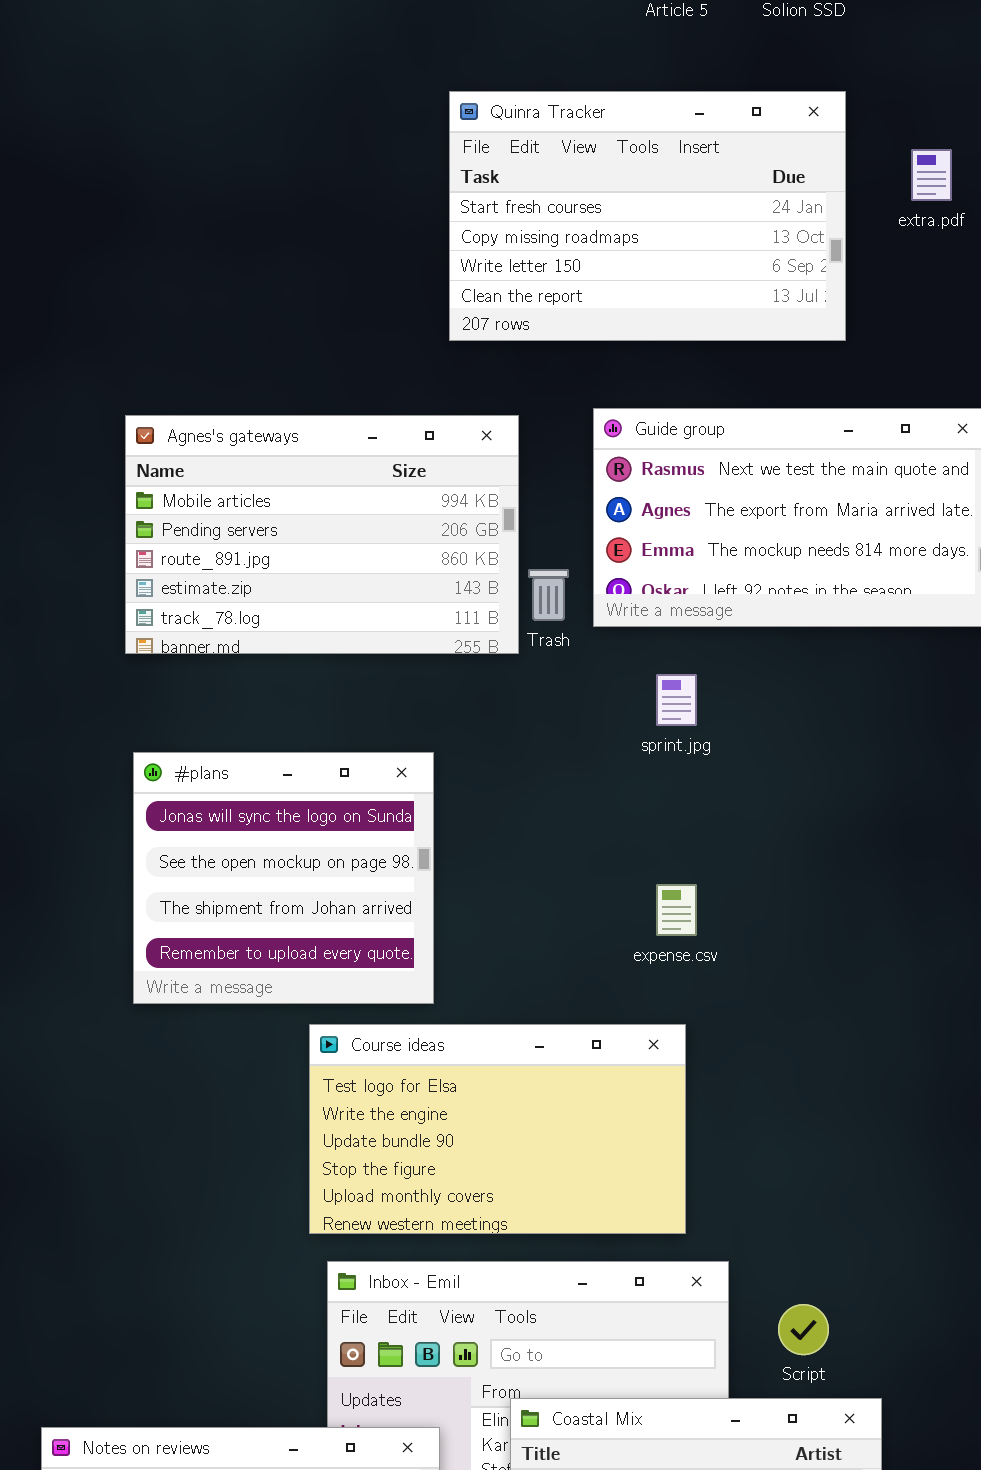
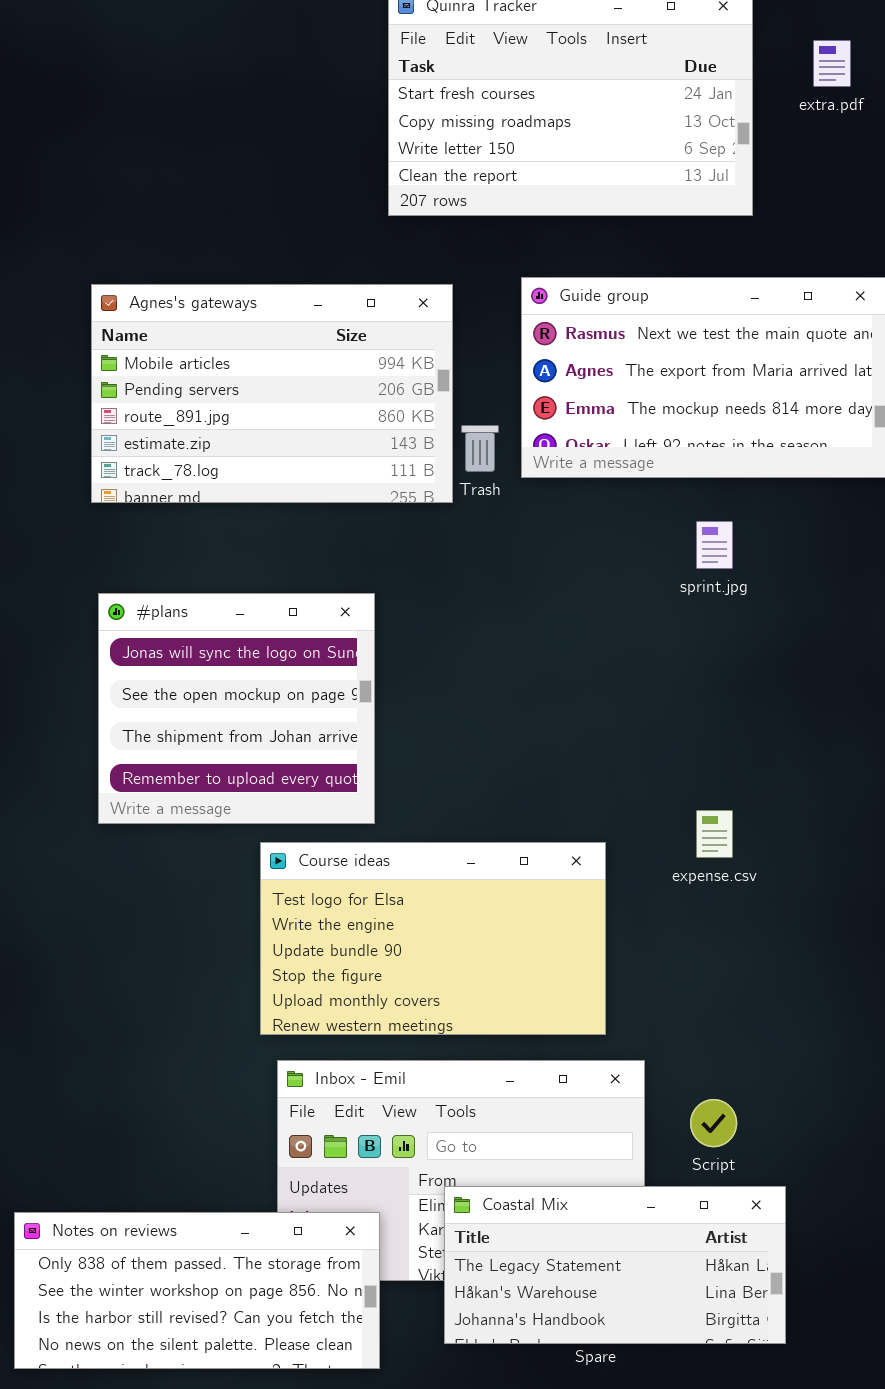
sprint.jpg: [656,674,697,726] -> [696,521,733,569], moved
expense.csv: [656,884,697,936] -> [696,810,733,858], moved

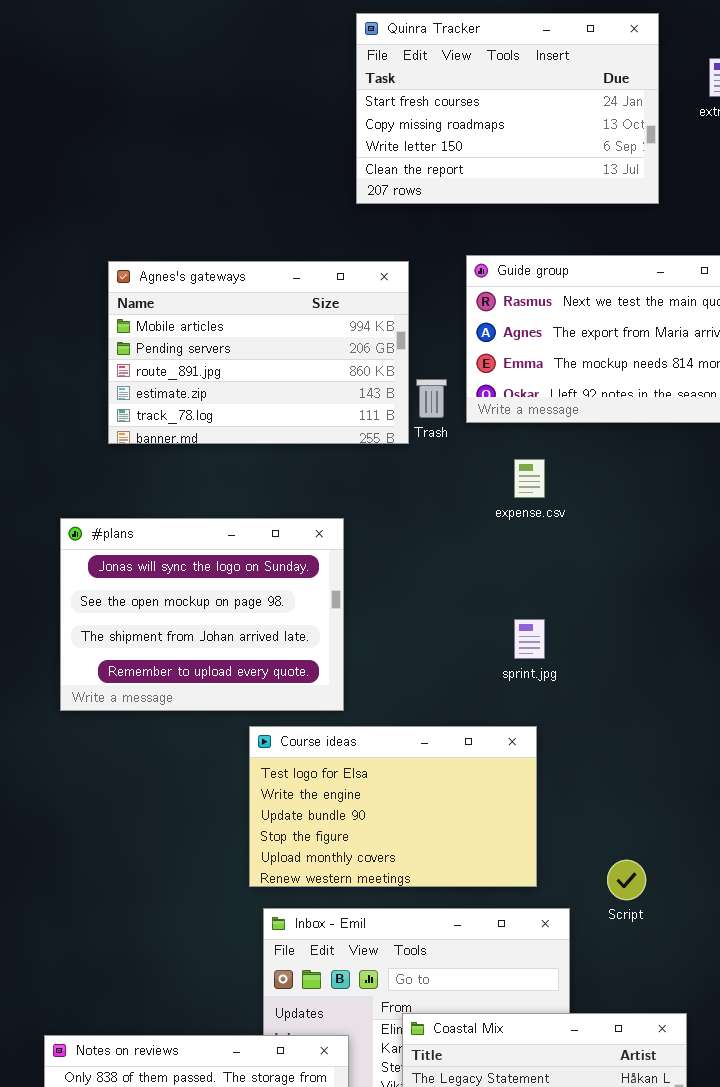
sprint.jpg: [696,521,733,569] -> [514,619,545,659], moved
#plans: [98,593,375,824] -> [60,518,344,711], resized
expense.csv: [696,810,733,858] -> [514,459,545,498], moved
Script: [690,1099,737,1147] -> [607,860,646,900], moved

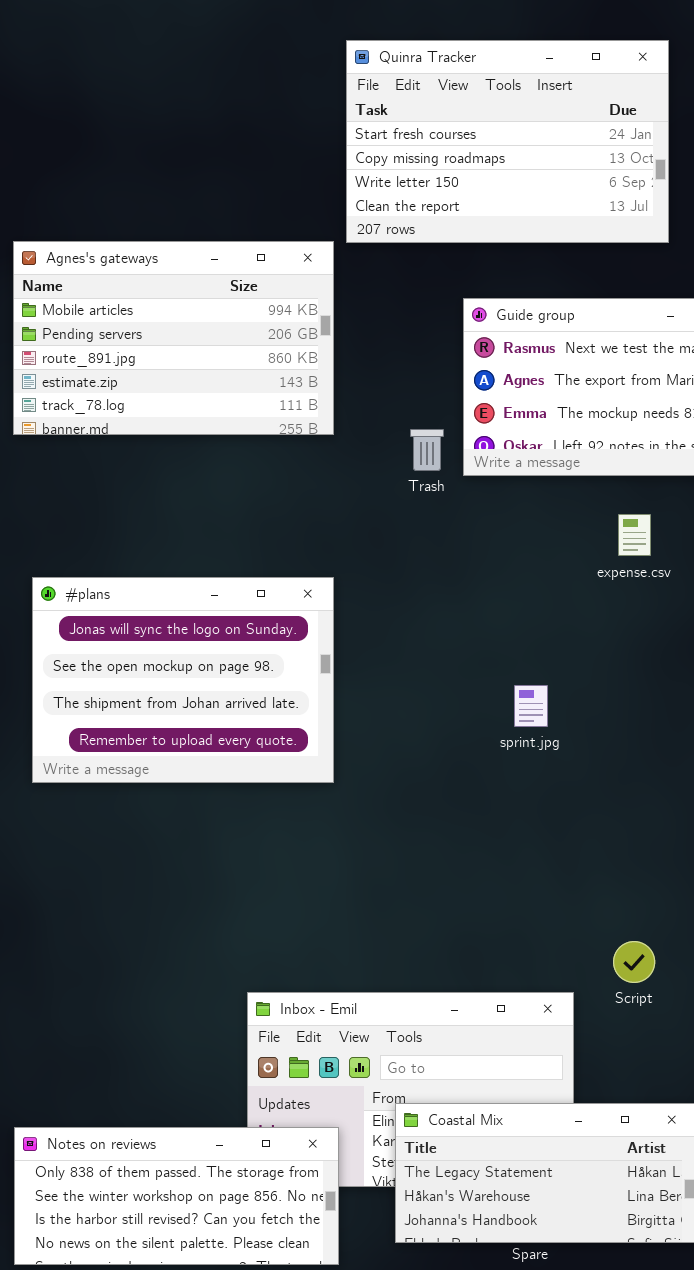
Agnes's gateways: [108,261,409,444] -> [13,241,334,435], moved
expense.csv: [514,459,545,498] -> [618,514,651,556], moved
Course ideas: [249,726,537,887] -> none, closed

